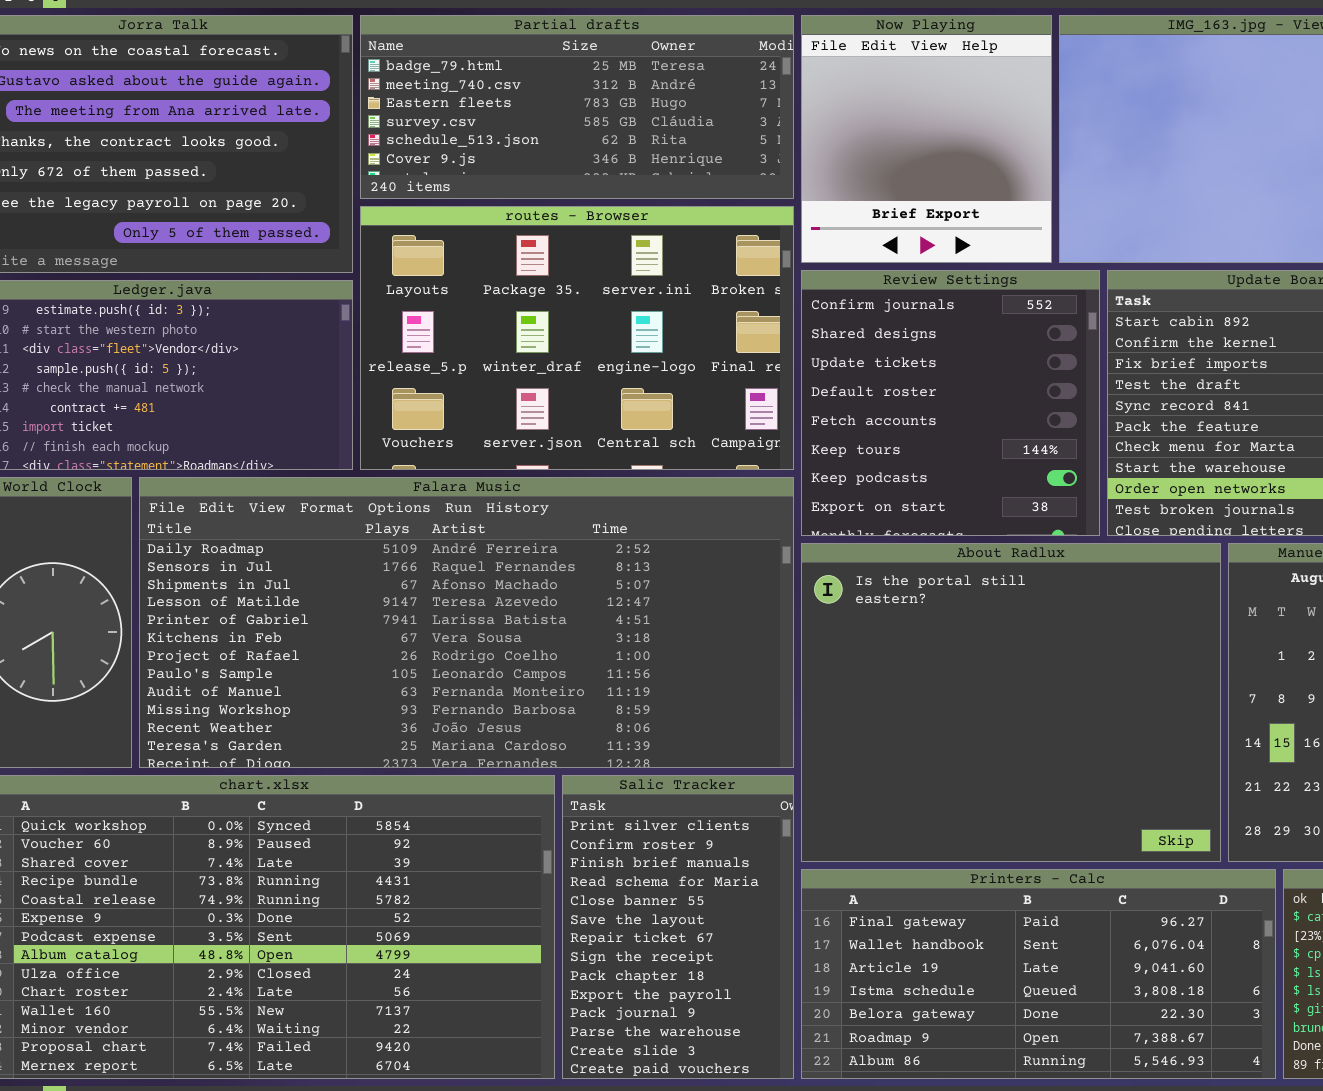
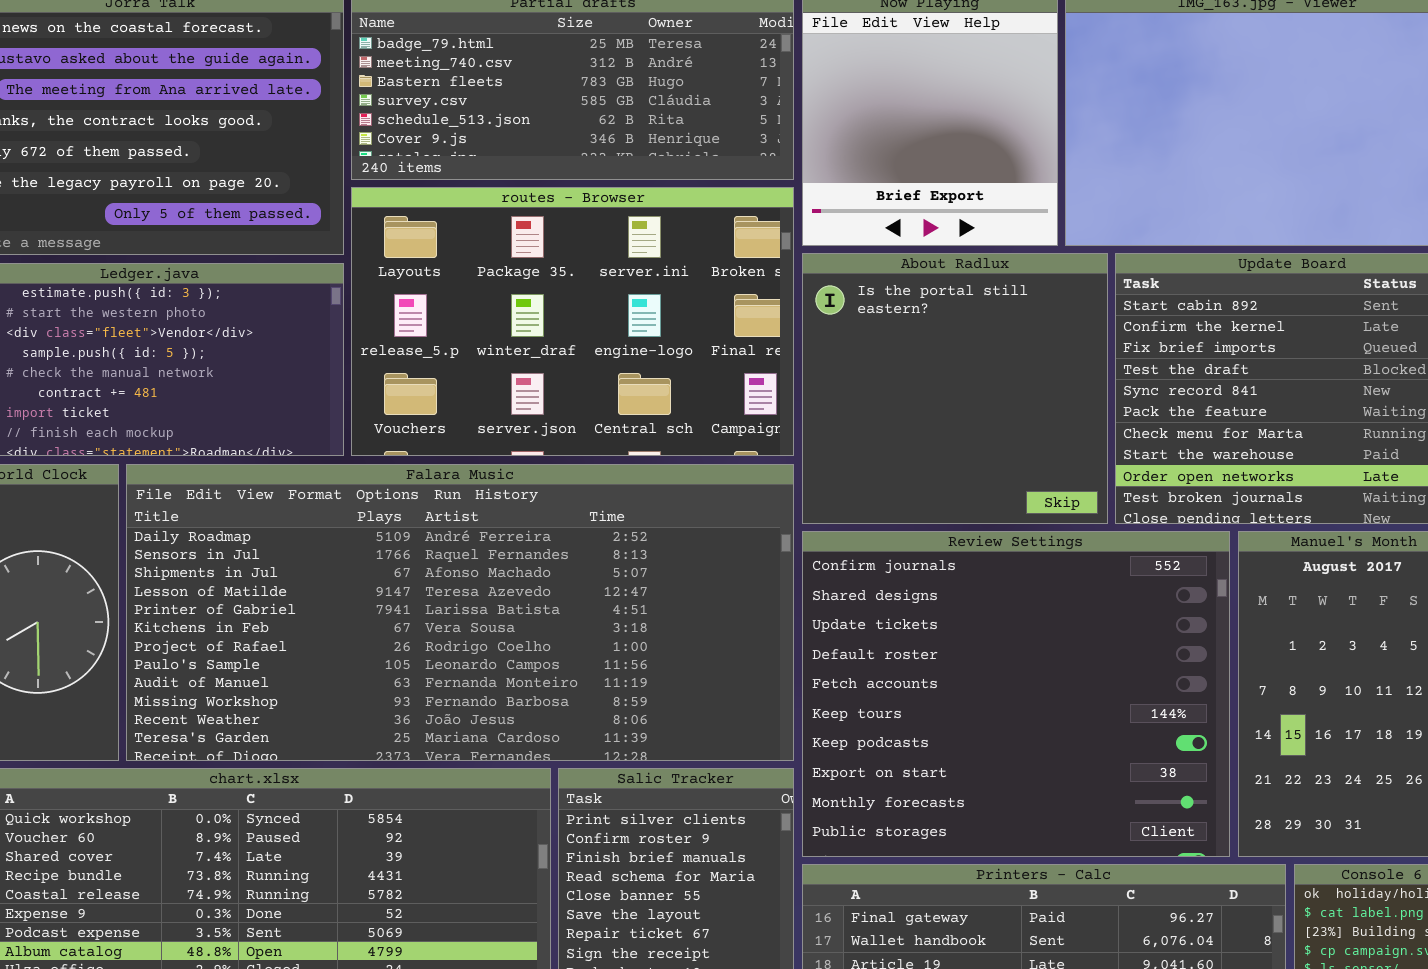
Review Settings: [801,270,1100,536] -> [802,531,1230,857], moved, resized
About Radlux: [801,543,1221,862] -> [802,253,1108,524], moved, resized

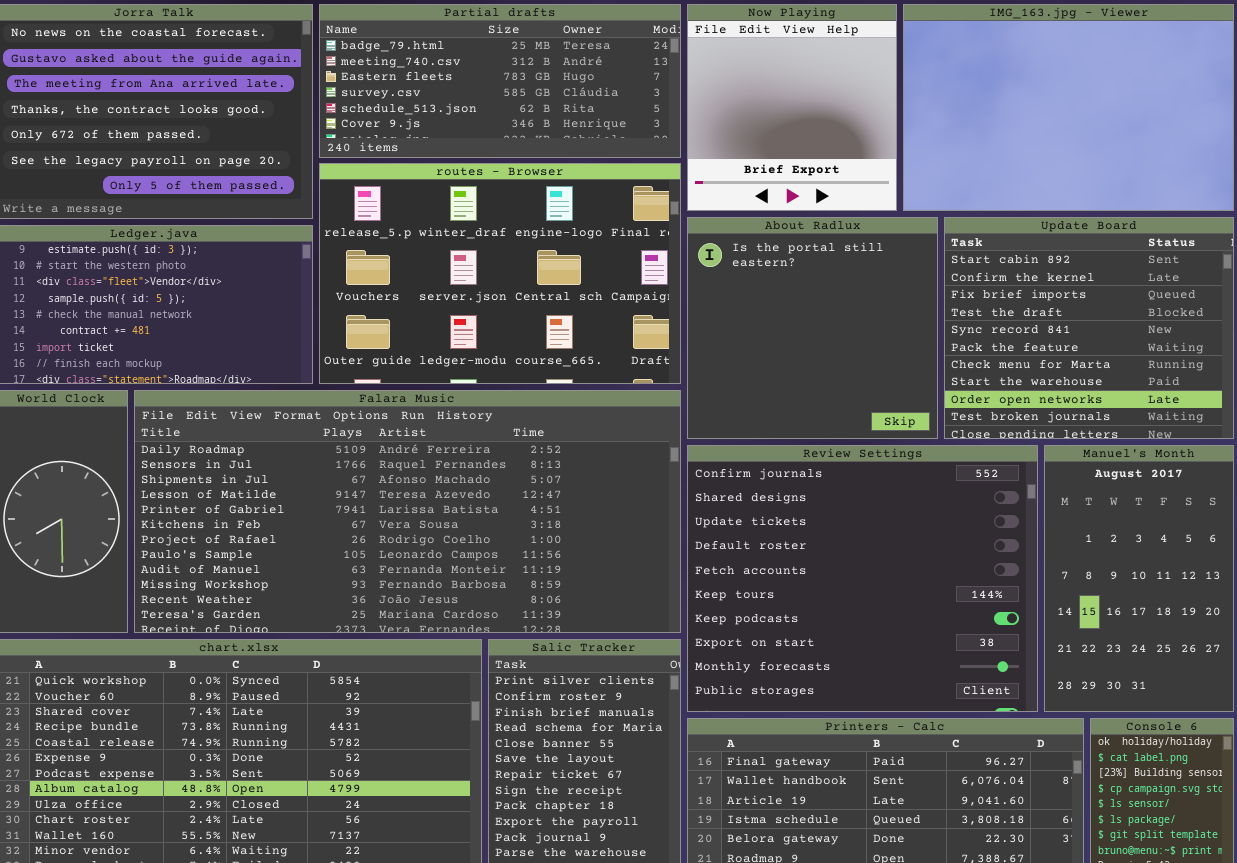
routes - Browser: [351,187,794,456] -> [319,163,681,384], scrolled down 1 row

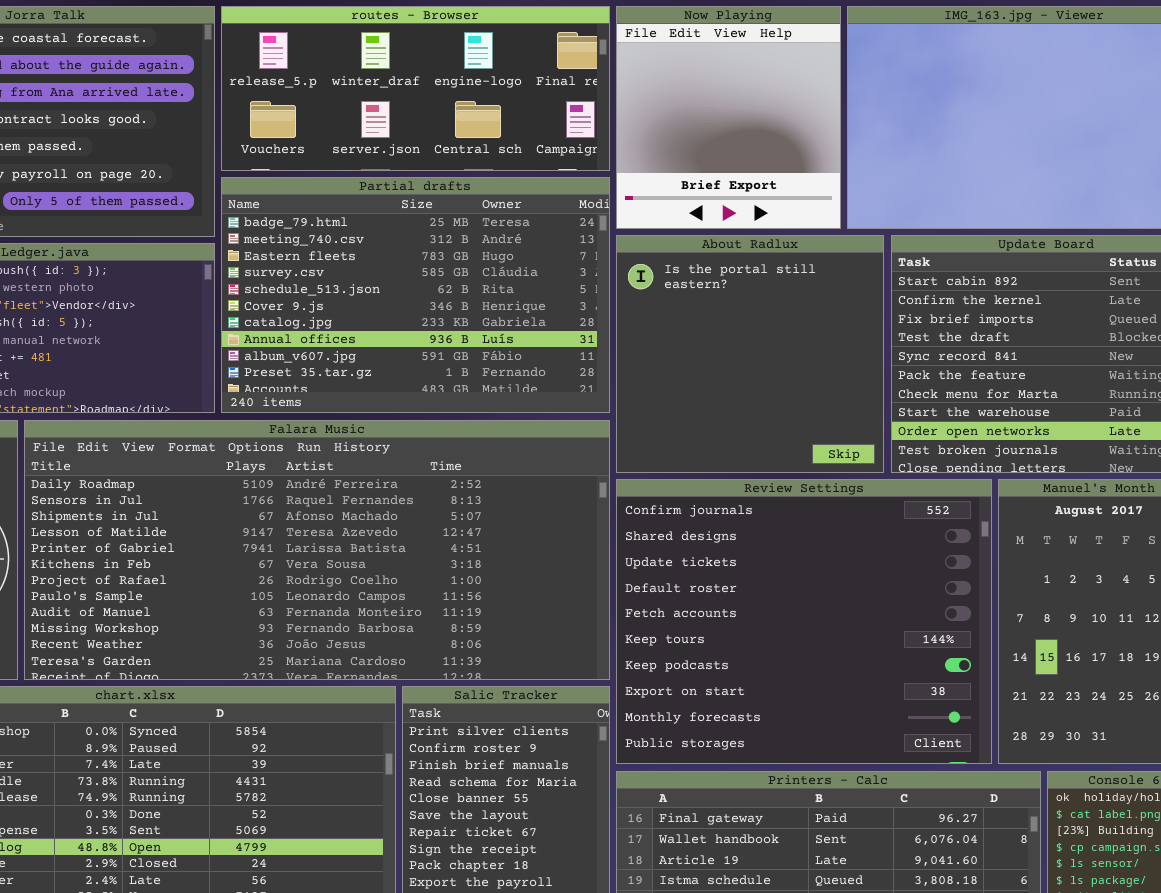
Partial drafts: [319,4,681,158] -> [221,177,610,413], moved, resized
routes - Browser: [319,163,681,384] -> [221,6,610,171], moved, resized

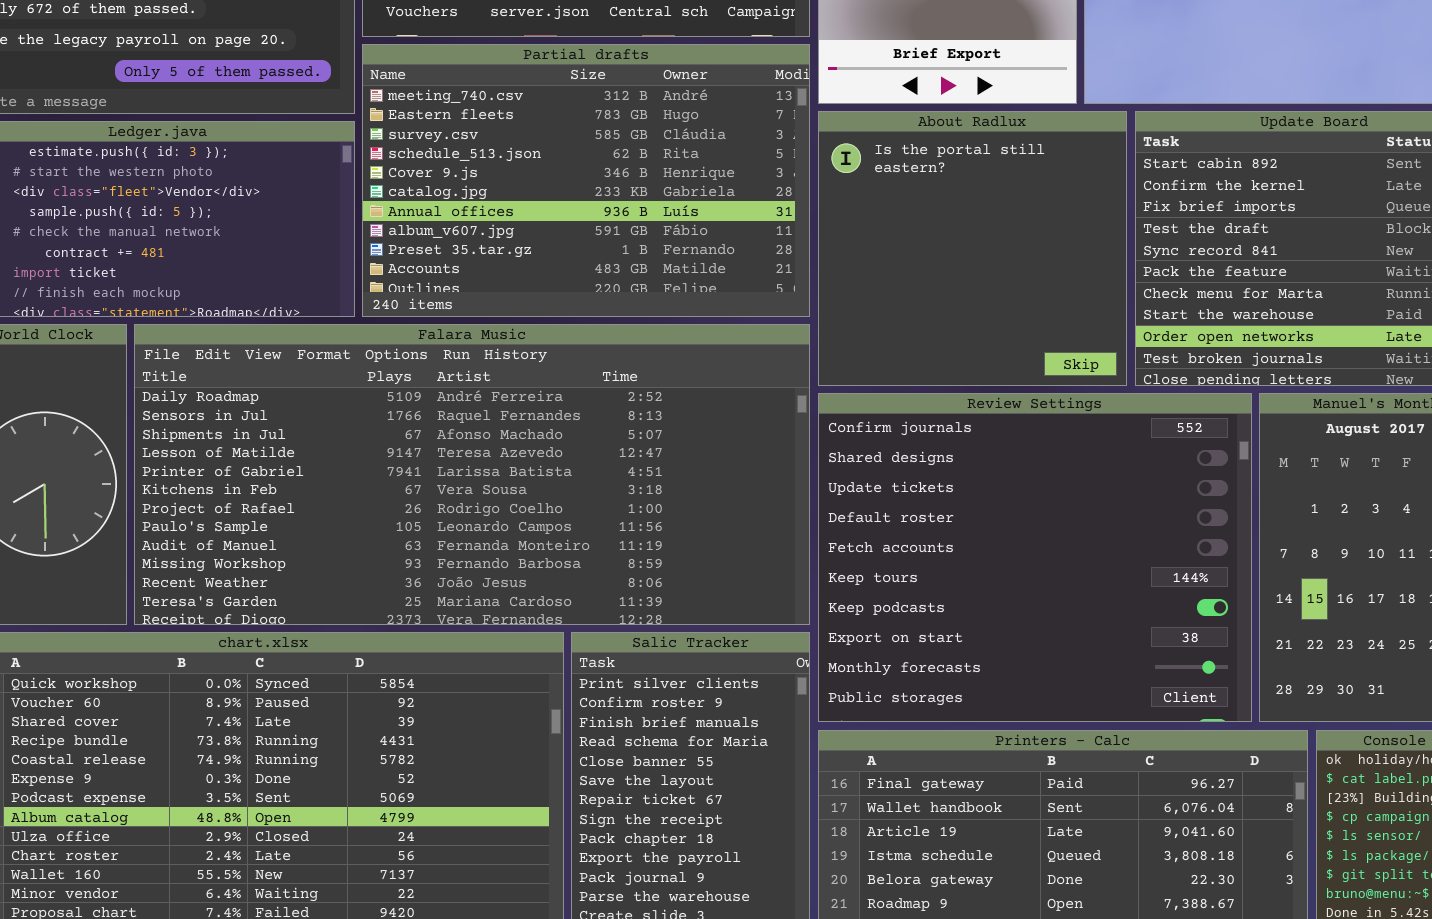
Partial drafts: [221,177,610,413] -> [362,44,810,317], scrolled down 1 row

